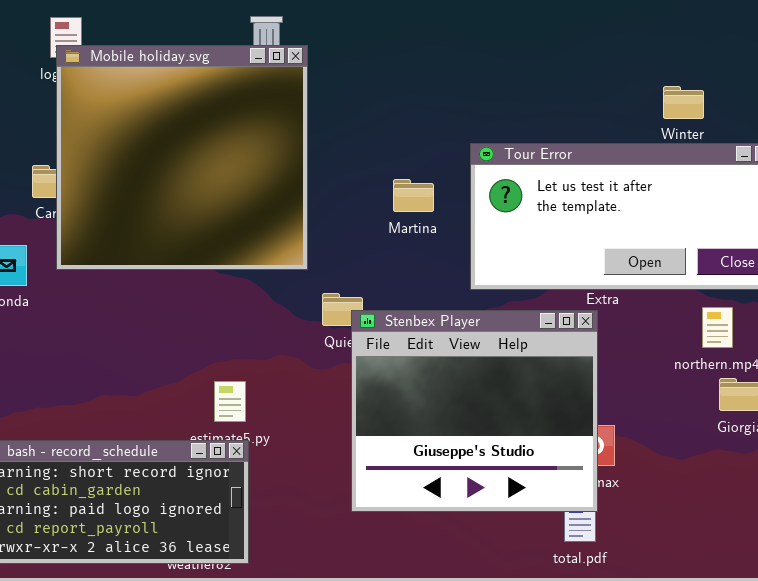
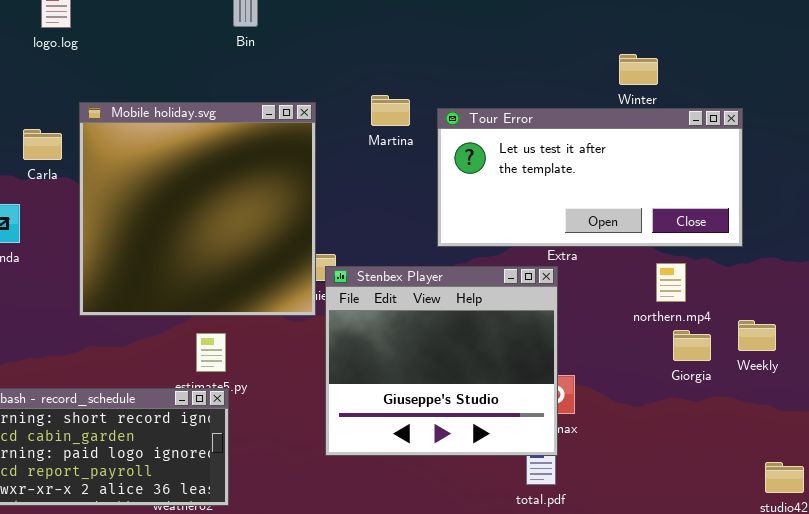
Mobile holiday.svg: [56,45,308,270] -> [79,102,316,316], moved
Martina: [393,179,434,212] -> [371,95,410,126], moved

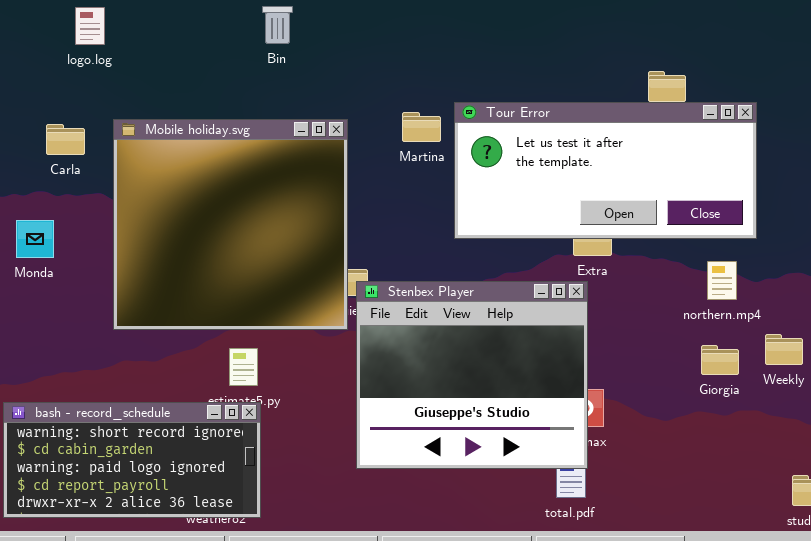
Tour Error: [437,108,743,247] -> [454,102,757,239], moved
Carla: [23,129,62,160] -> [46,124,85,155], moved
northern.mp4: [656,263,686,302] -> [707,261,737,300], moved

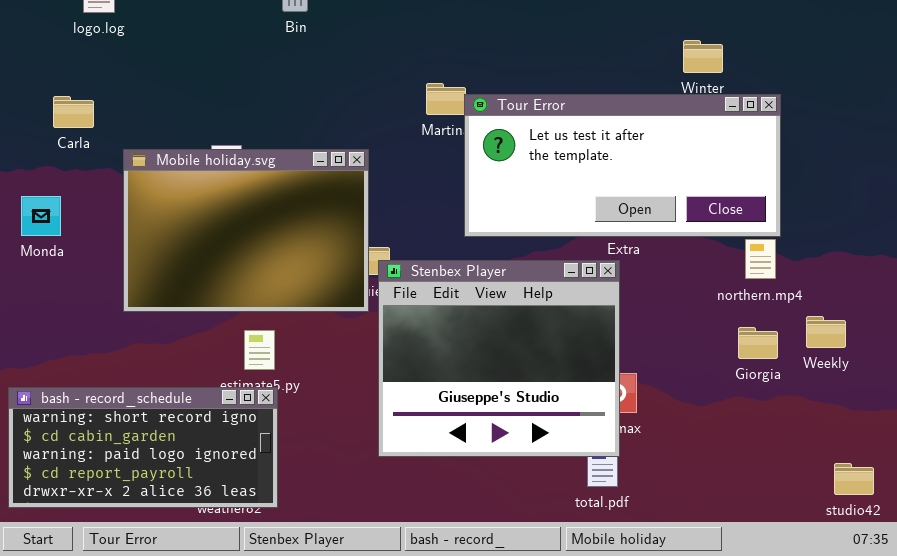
Tour Error: [454,102,757,239] -> [464,94,781,237], moved
Mobile holiday.svg: [113,119,348,330] -> [123,149,369,312], resized

